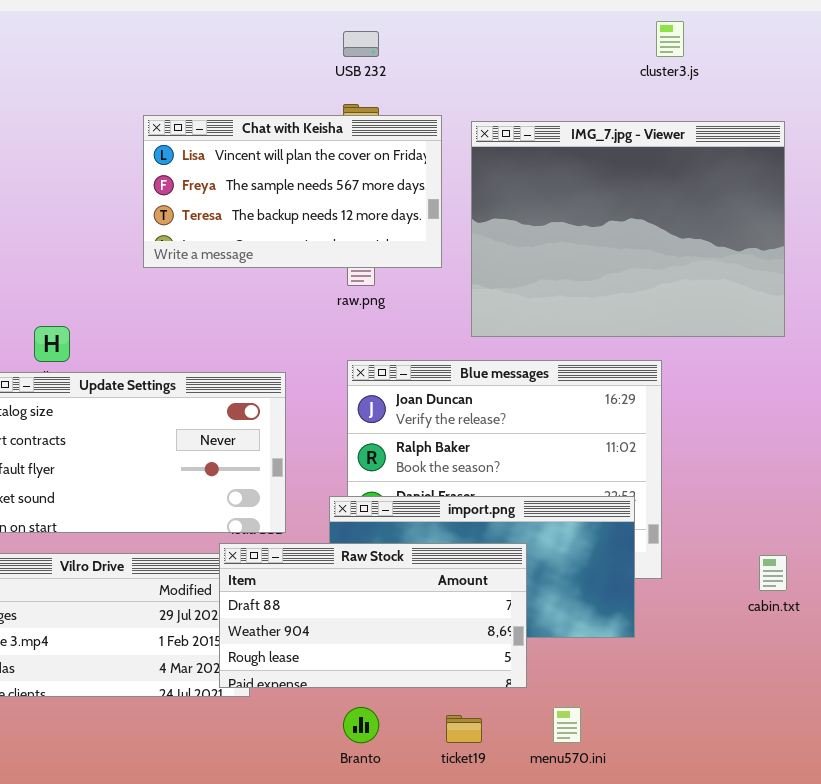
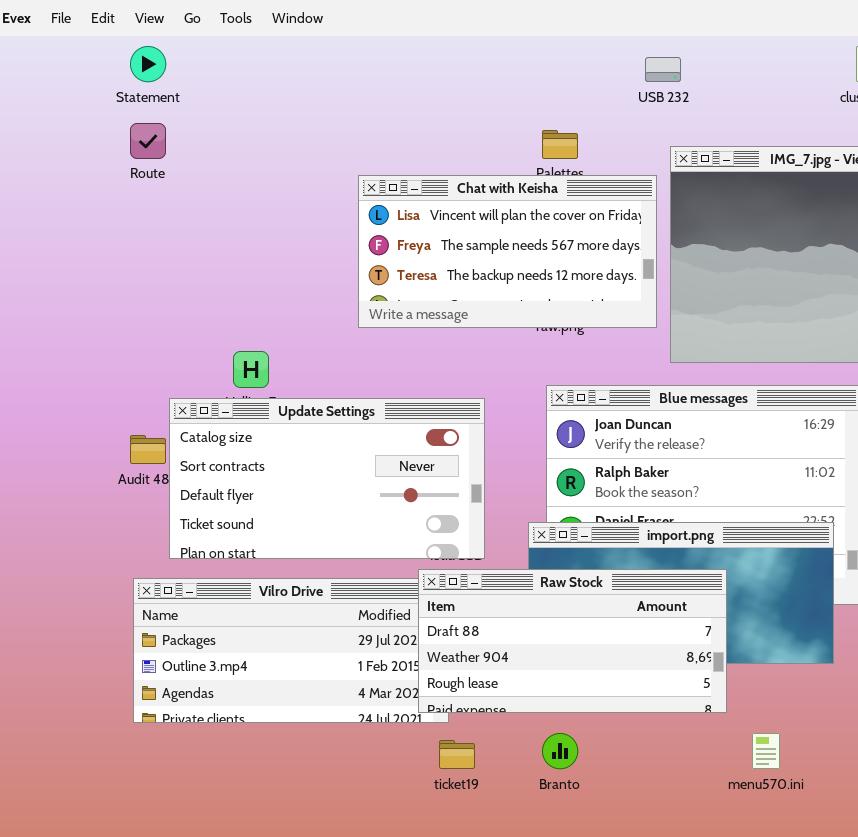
USB 232: [343,31,379,57] -> [645,57,681,82], moved
Chat with Keisha: [143,115,442,268] -> [358,175,657,328], moved
ticket19: [446,715,482,743] -> [439,740,475,769], moved

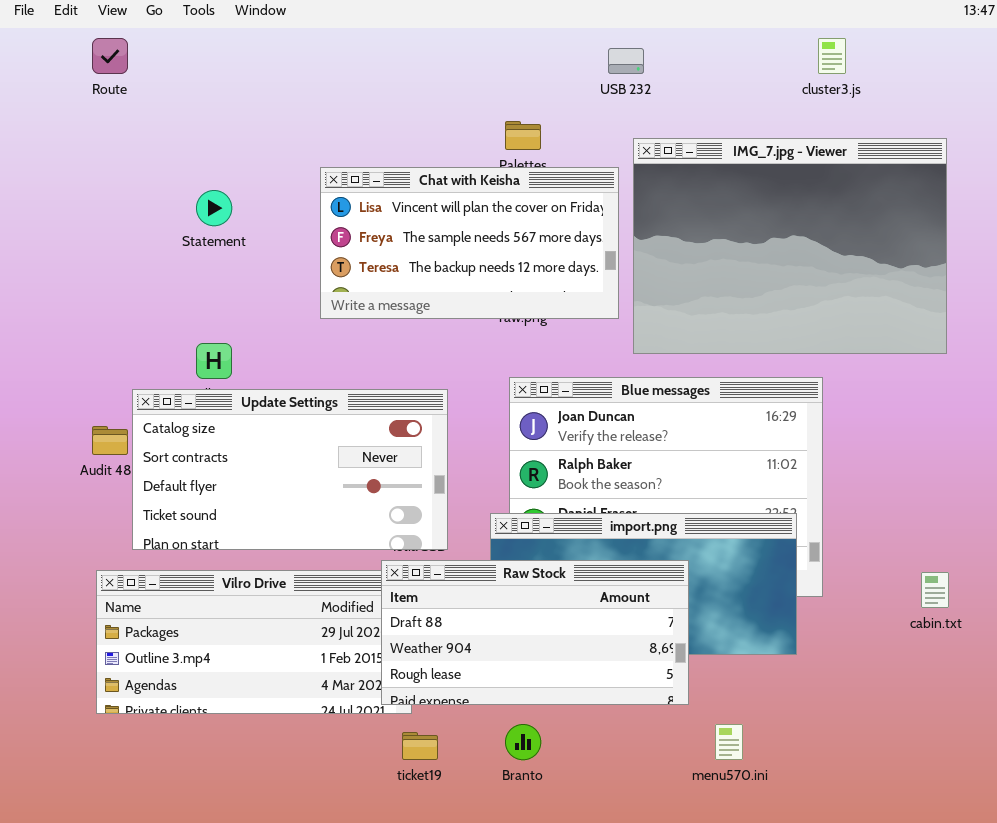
Statement: [130,46,166,82] -> [196,190,232,226], moved
Route: [130,123,166,159] -> [92,38,128,74], moved

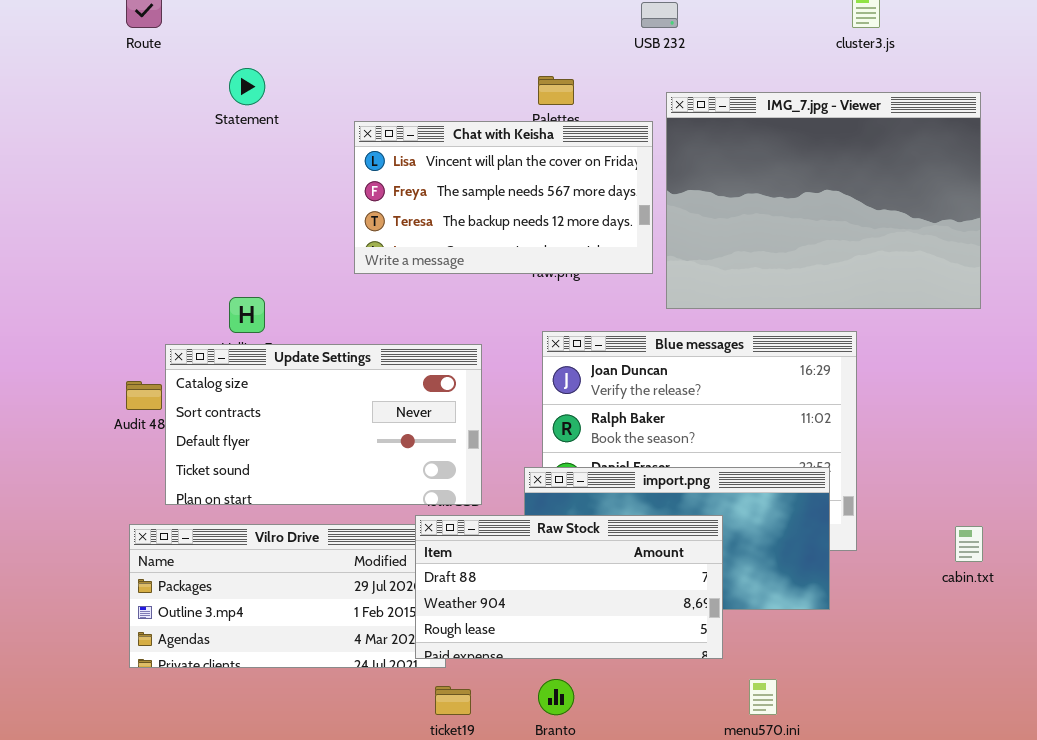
Statement: [196,190,232,226] -> [229,68,265,105], moved

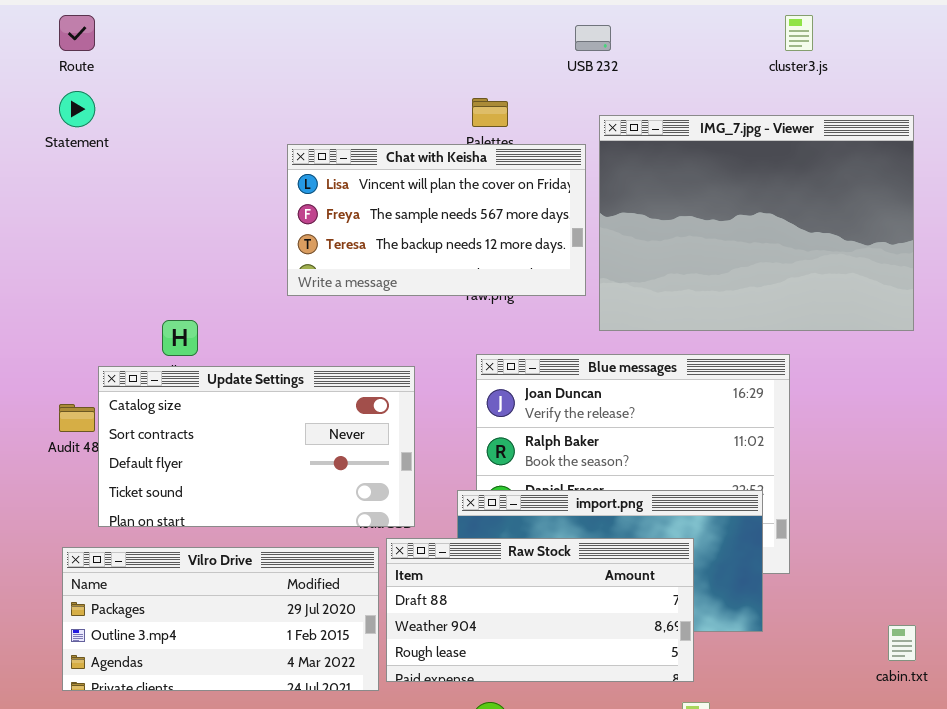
Statement: [229,68,265,105] -> [59,91,95,127], moved
Raw Stock: [415,515,723,659] -> [386,538,694,682], moved
cabin.txt: [955,526,983,562] -> [888,625,916,661], moved

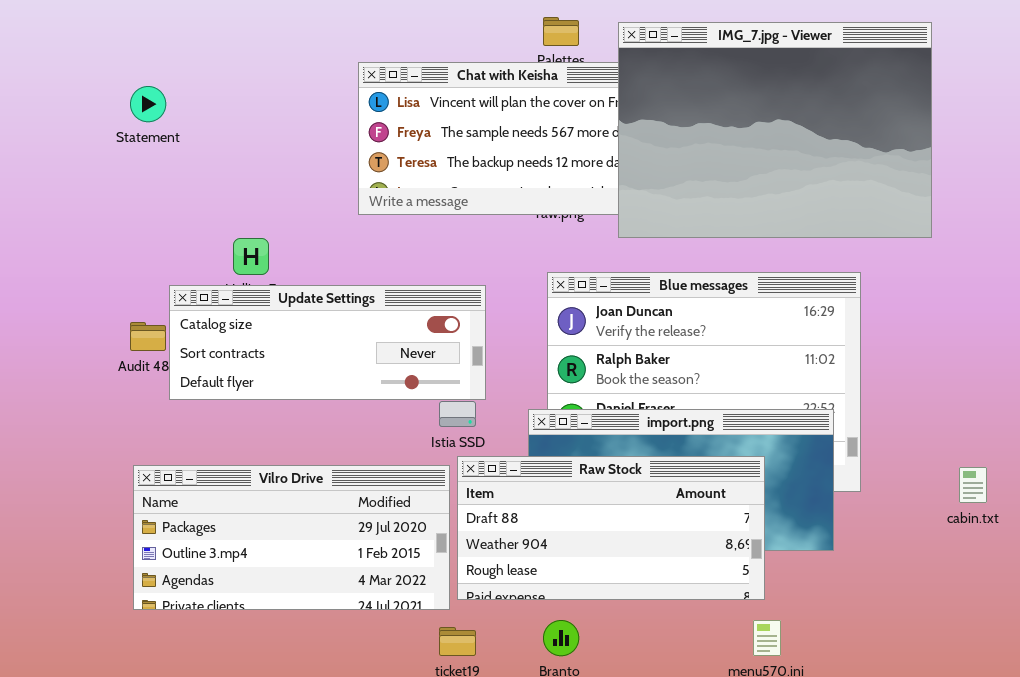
Statement: [59,91,95,127] -> [130,86,166,122], moved
IMG_7.jpg - Viewer: [599,115,914,331] -> [618,22,932,238], moved
Update Settings: [98,366,415,527] -> [169,285,486,400], resized
cabin.txt: [888,625,916,661] -> [959,467,987,503], moved

